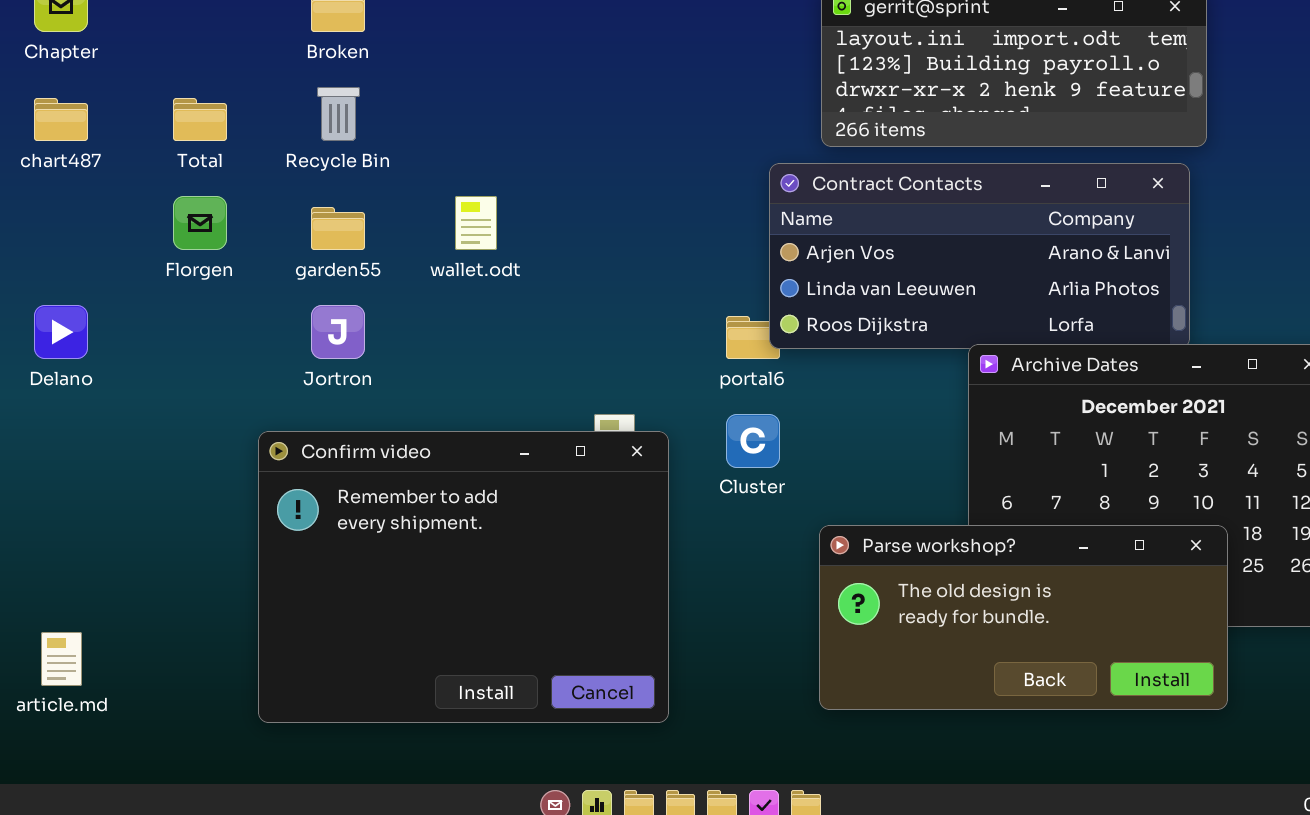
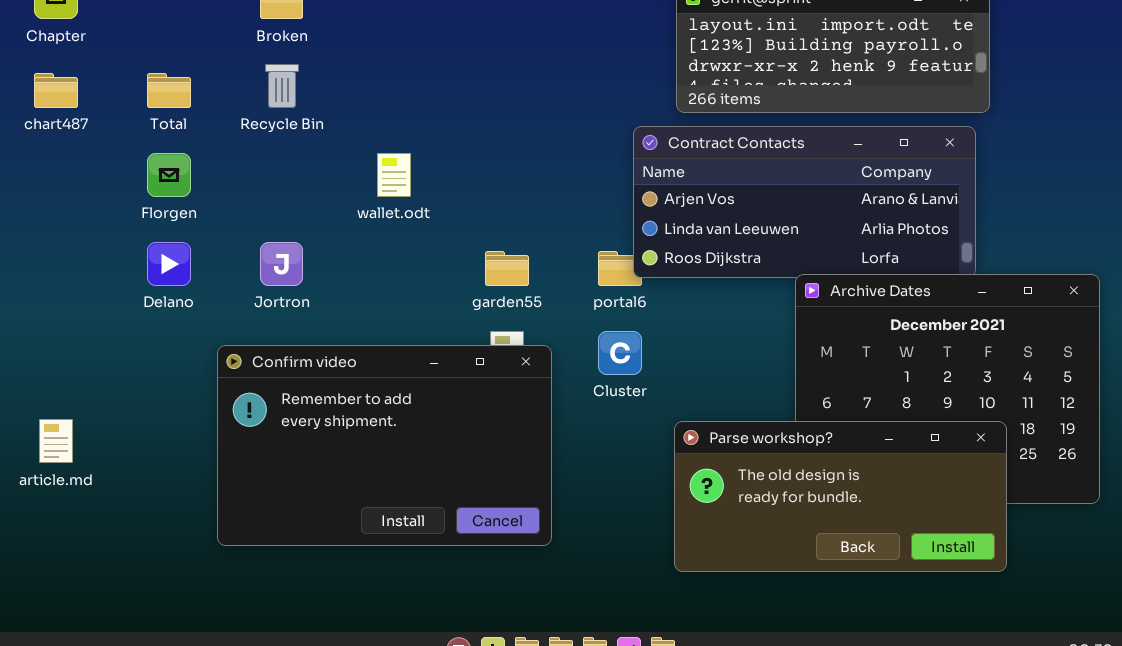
garden55: [311,207,365,250] -> [485,251,529,286], moved
Delano: [34,305,88,359] -> [147,242,191,286], moved
Confirm video: [258,431,669,723] -> [217,345,552,546], resized
article.md: [41,632,82,686] -> [39,419,73,463], moved

